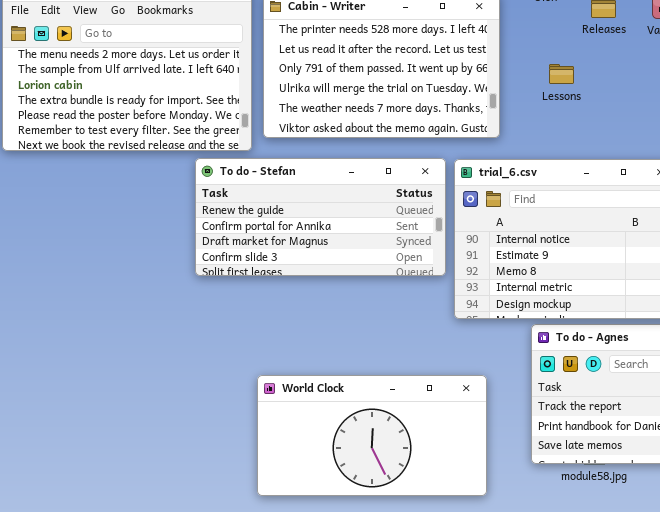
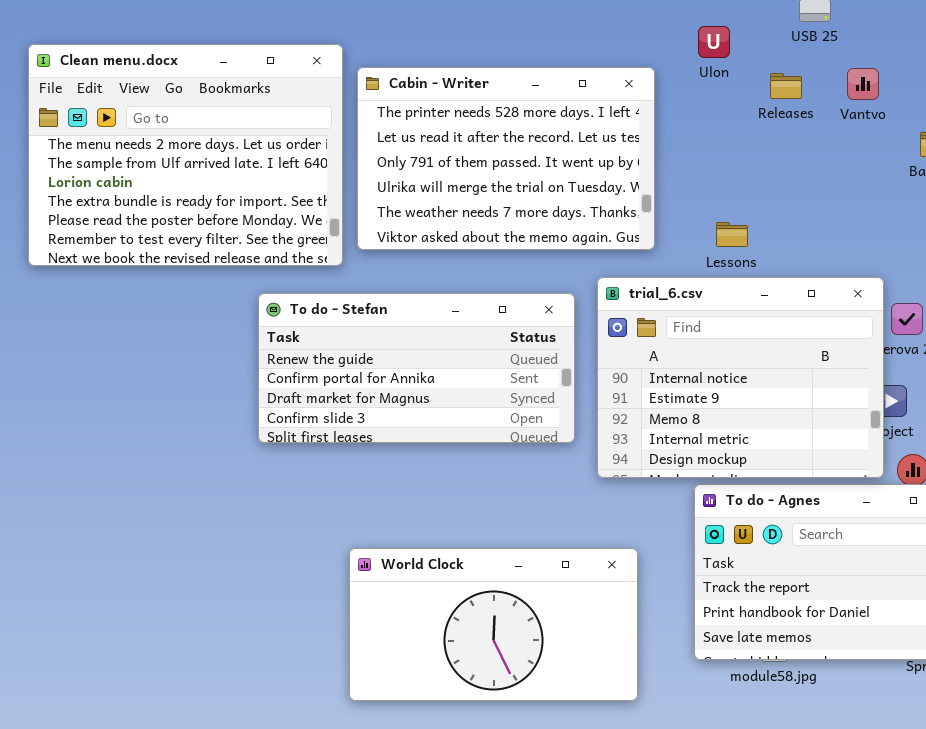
Lessons: [549,64,574,84] -> [716,222,748,247], moved
To do - Stefan: [195,158,446,276] -> [258,293,575,443], moved

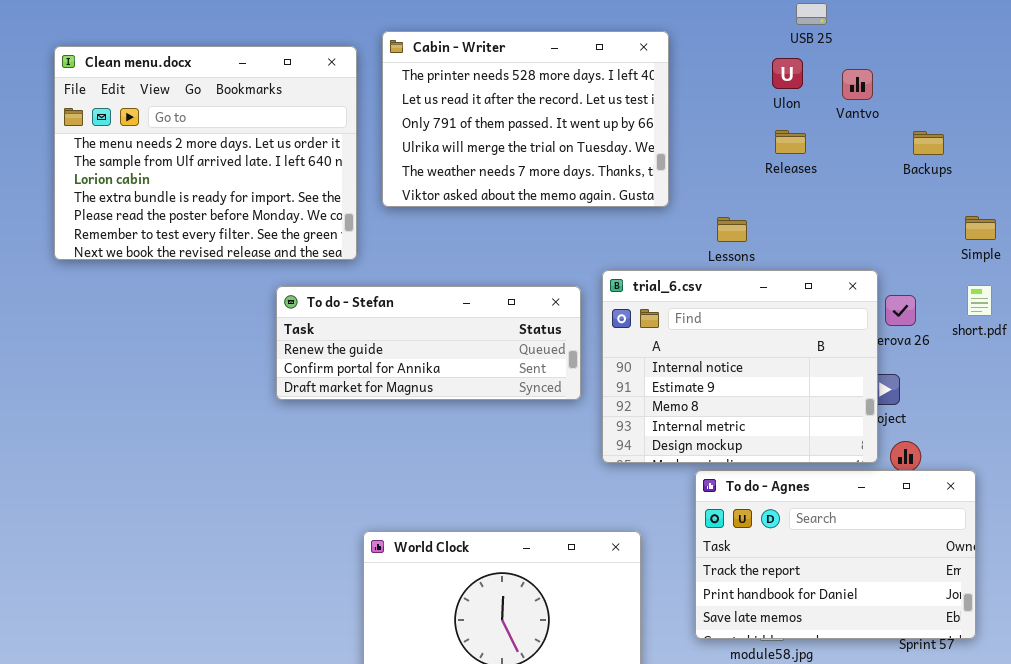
Ulon: [698,26,730,58] -> [772,58,803,89], moved
Cabin - Writer: [357,67,655,250] -> [382,31,669,207], moved
Releases: [770,73,802,99] -> [775,130,806,154], moved
To do - Stefan: [258,293,575,443] -> [276,286,581,400], resized

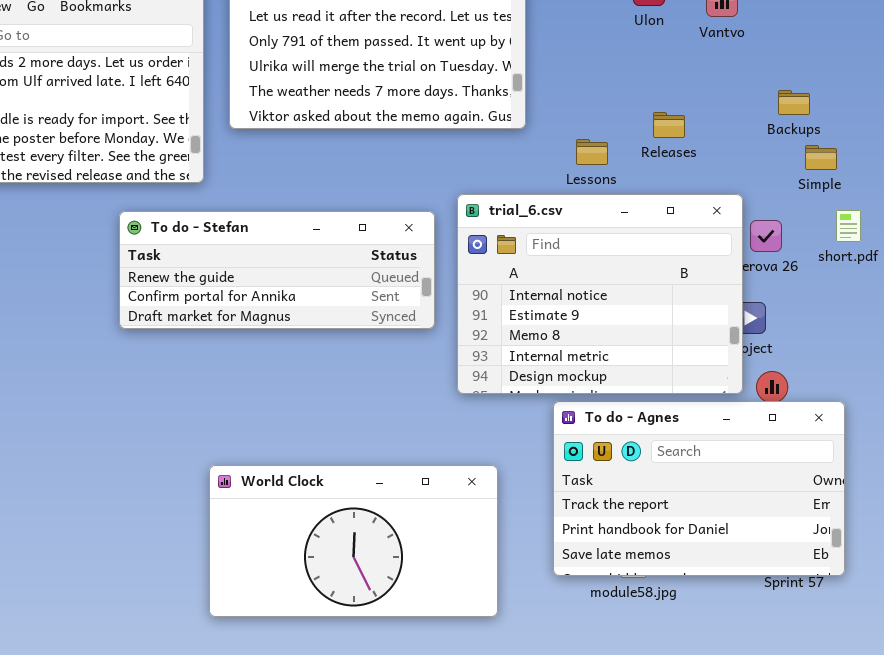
Releases: [775,130,806,154] -> [653,112,685,138], moved
Backups: [913,131,944,155] -> [778,90,810,115], moved
Simple: [965,216,996,240] -> [805,145,837,170], moved

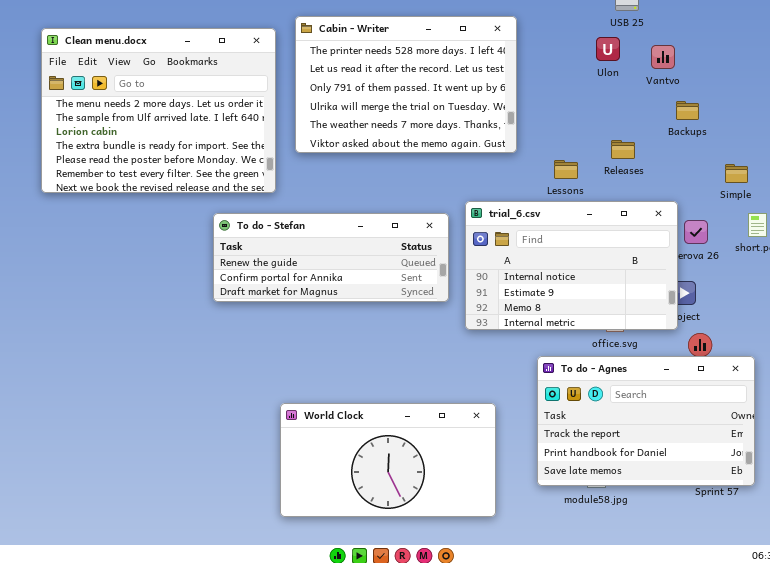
Backups: [778,90,810,115] -> [676,101,699,120], moved
trial_6.csv: [457,194,743,394] -> [465,201,678,330], resized

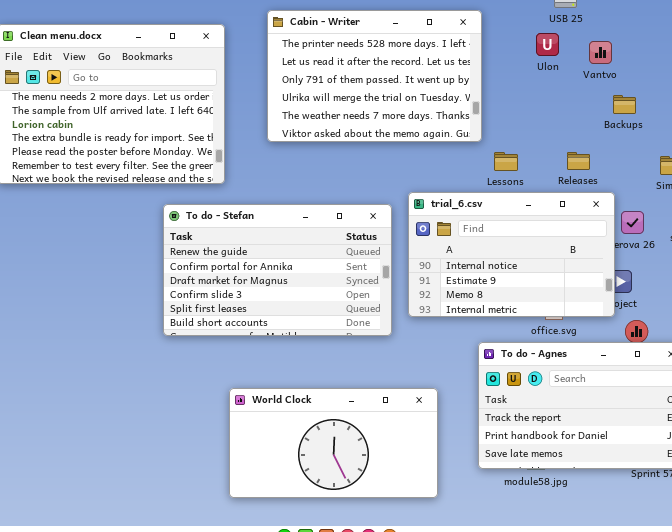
Cabin - Writer: [295,16,517,153] -> [267,10,482,142], moved
Releases: [611,140,635,159] -> [567,152,590,170], moved
To do - Stefan: [213,213,449,302] -> [163,204,392,336], resized

